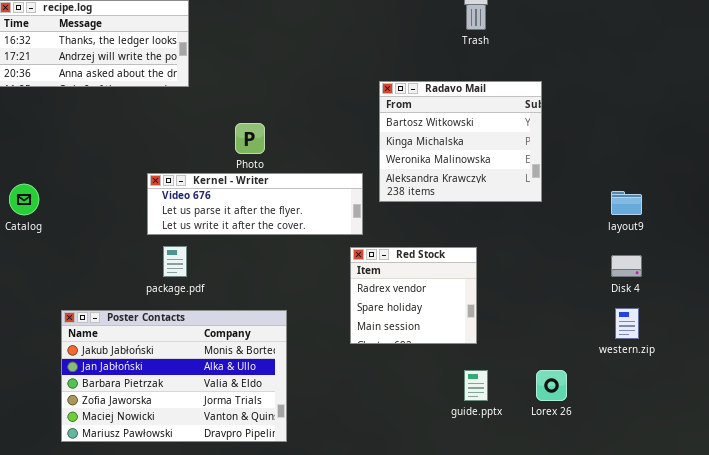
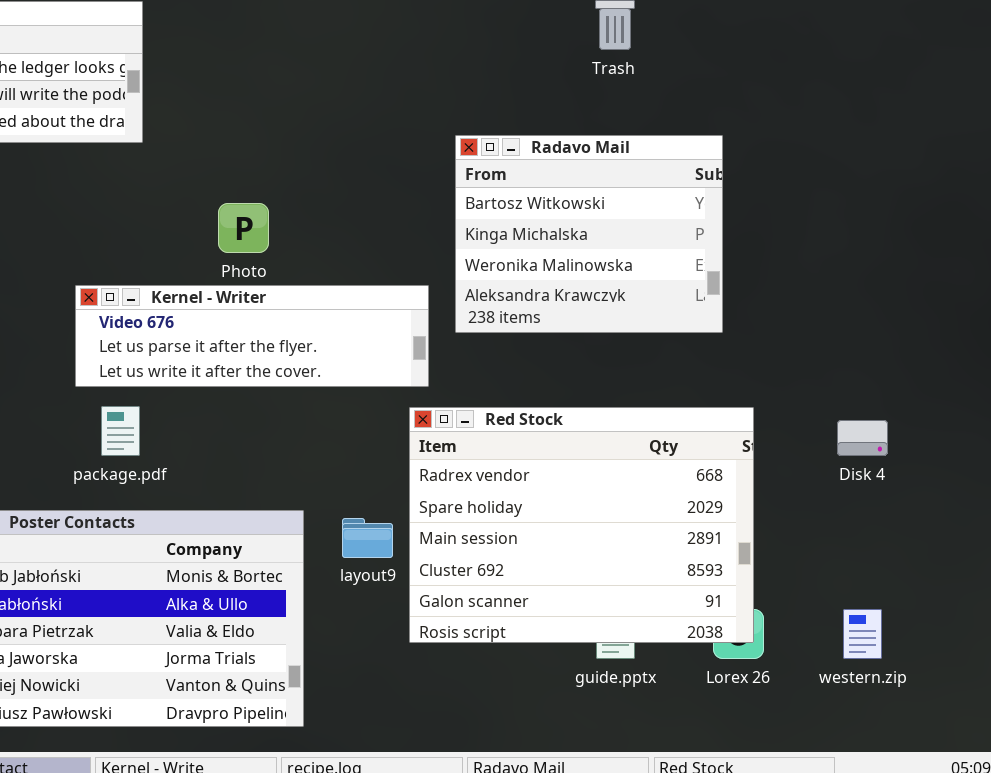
layout9: [611,191,642,215] -> [342,518,393,558], moved
Red Stock: [350,247,477,344] -> [409,407,754,643], resized
western.zip: [615,308,639,339] -> [843,609,882,659], moved

